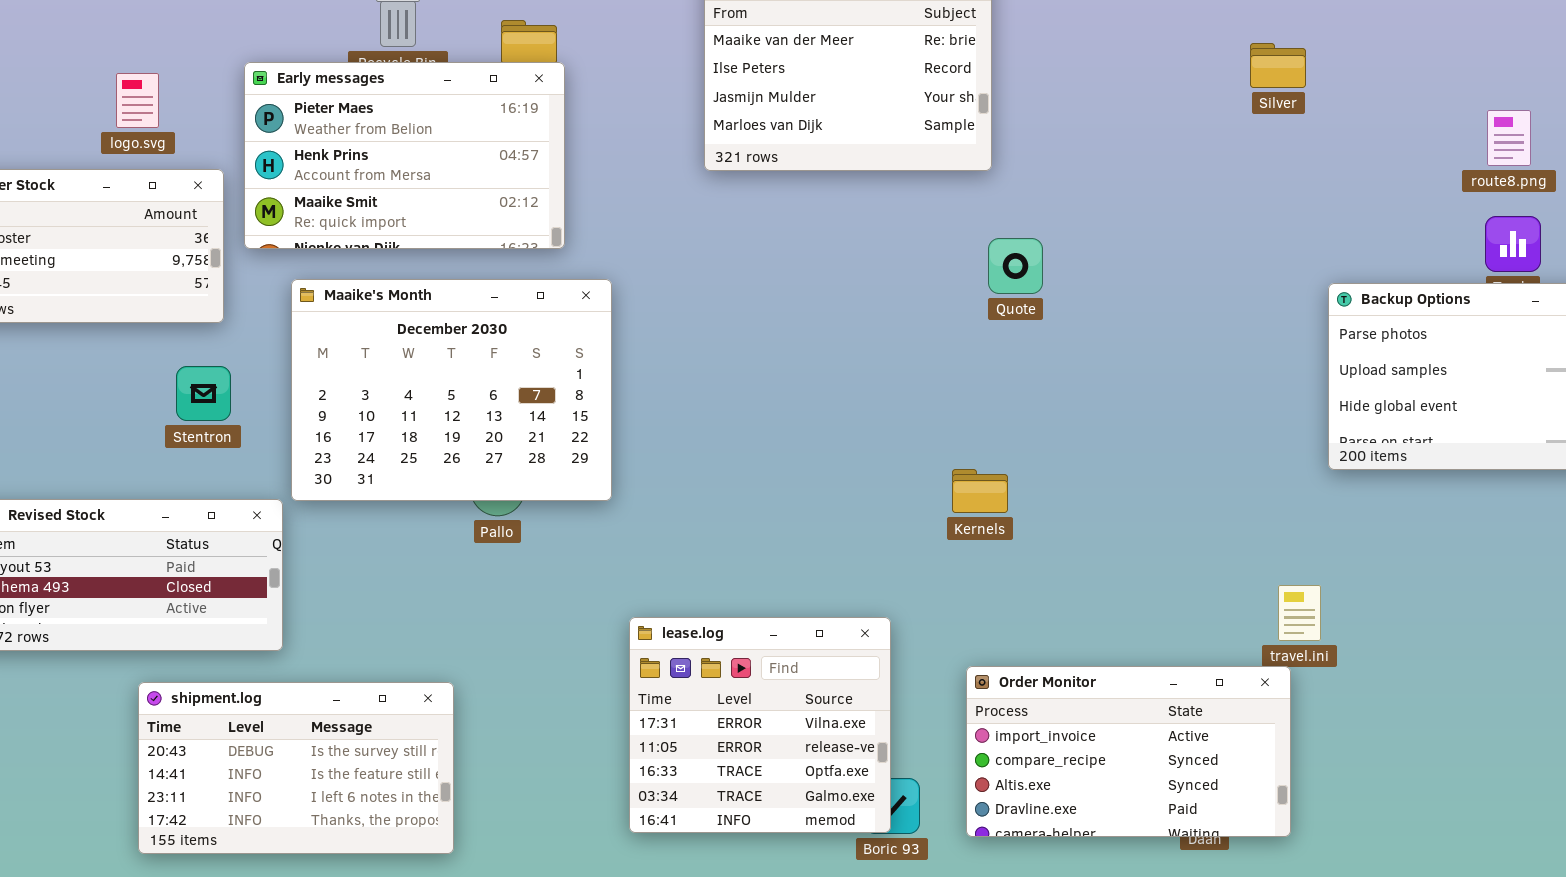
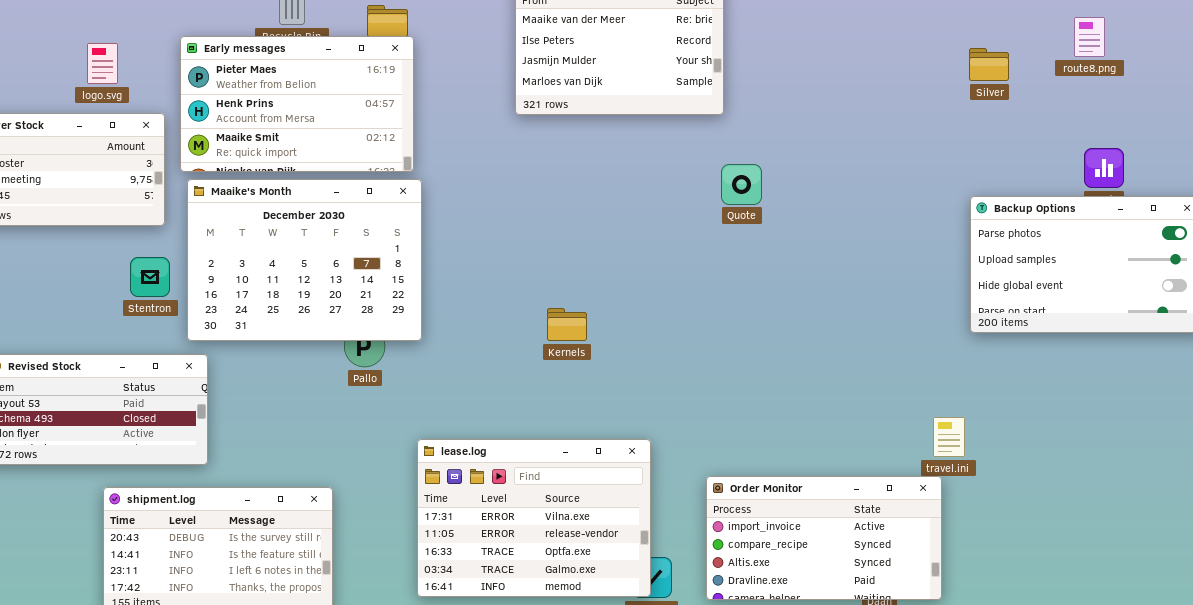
Silver: [1250,43,1306,88] -> [969,48,1009,81], moved
route8.png: [1487,110,1531,166] -> [1074,17,1105,57], moved
Maaike's Month: [291,279,612,501] -> [187,179,422,341], moved
Kernels: [952,469,1008,513] -> [547,308,587,341], moved
lease.log: [629,617,891,833] -> [417,439,651,597], resized

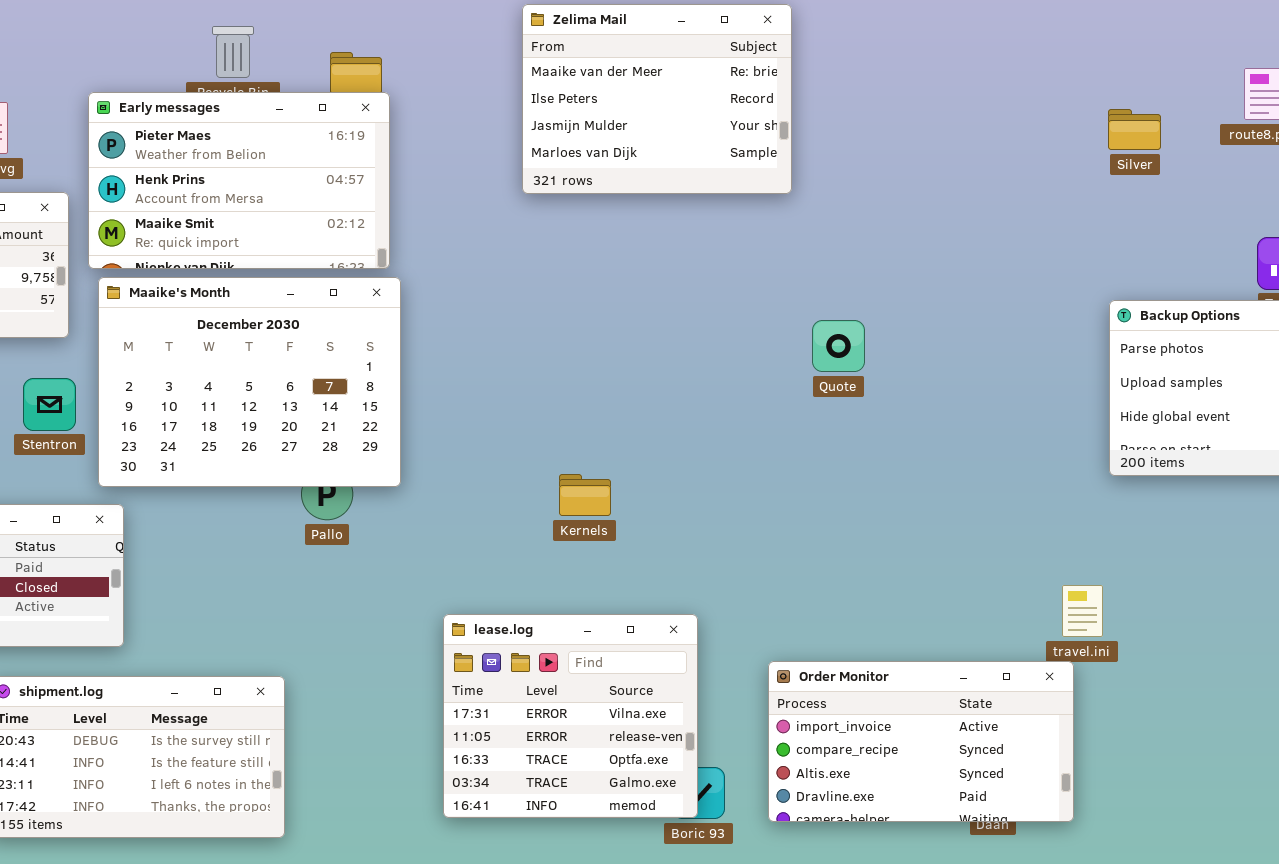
Quote: [721,164,762,205] -> [812,320,865,372], moved
Kernels: [547,308,587,341] -> [559,474,611,516], moved
lease.log: [417,439,651,597] -> [443,614,698,818], resized

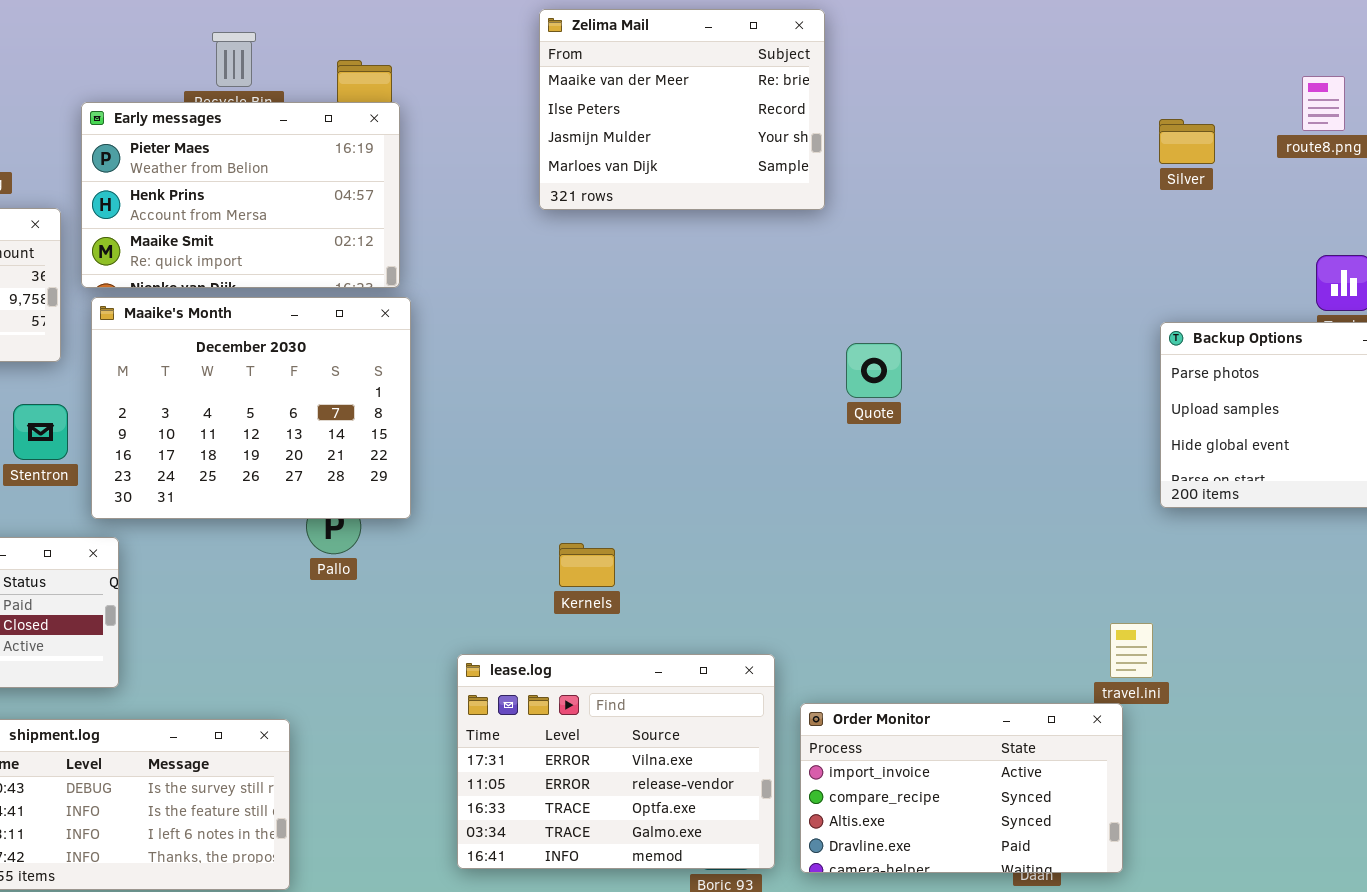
Kernels: [559,474,611,516] -> [559,543,615,587], moved
lease.log: [443,614,698,818] -> [457,654,775,869], resized

